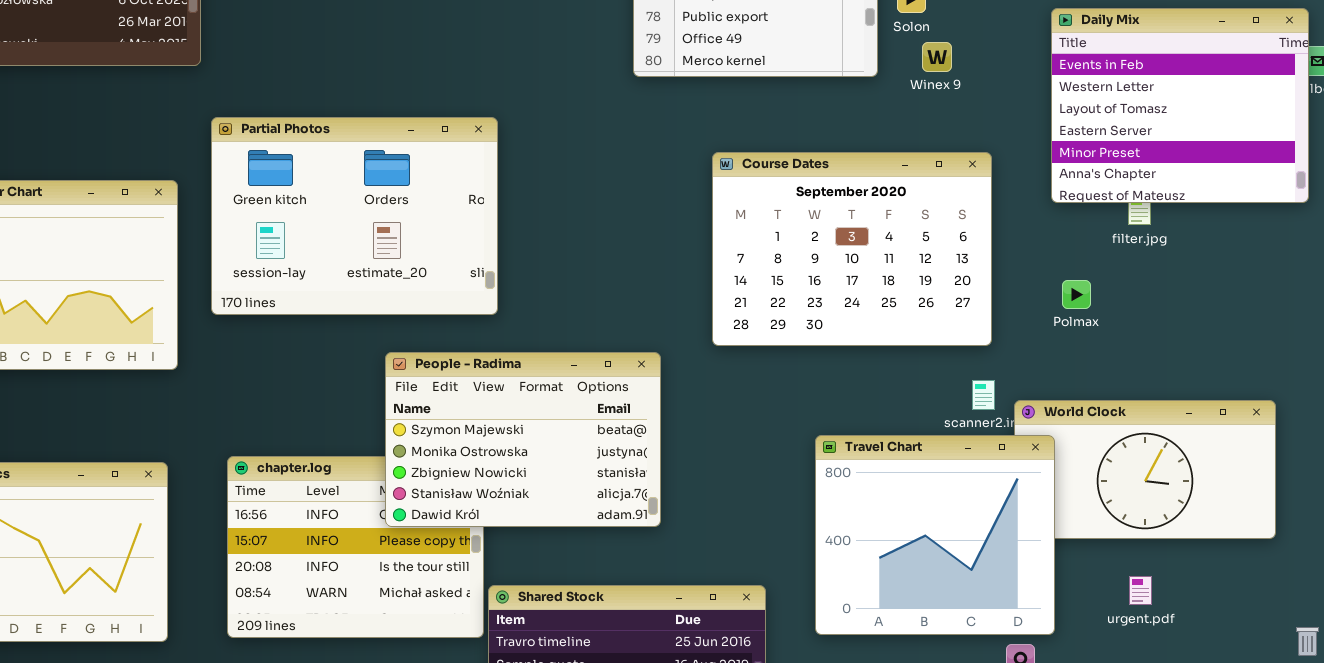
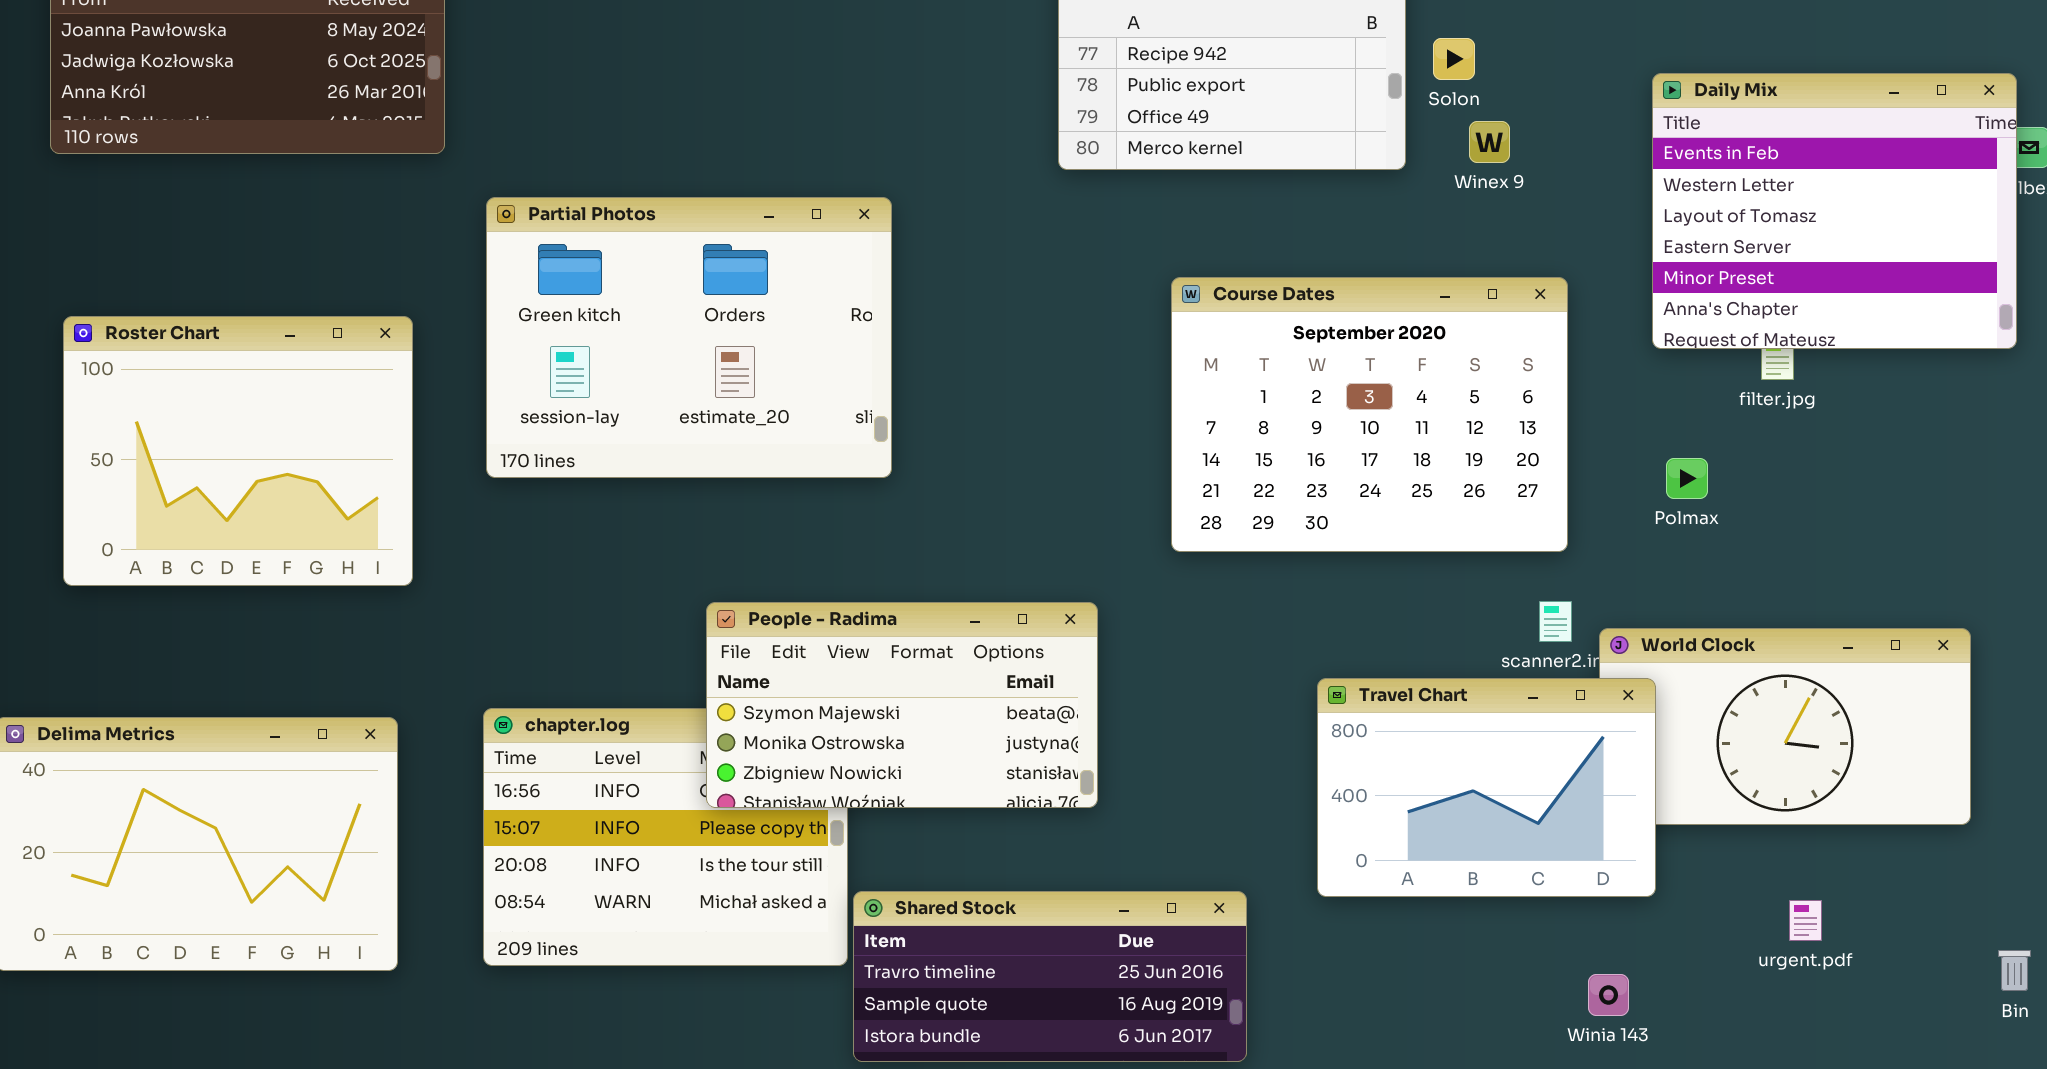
Partial Photos: [211,117,498,315] -> [486,197,892,478], moved
People - Radima: [385,352,661,527] -> [706,602,1098,808], resized
Travel Chart: [815,435,1055,635] -> [1317,678,1656,897], resized
urgent.pdf: [1129,576,1152,605] -> [1789,900,1822,941], moved

